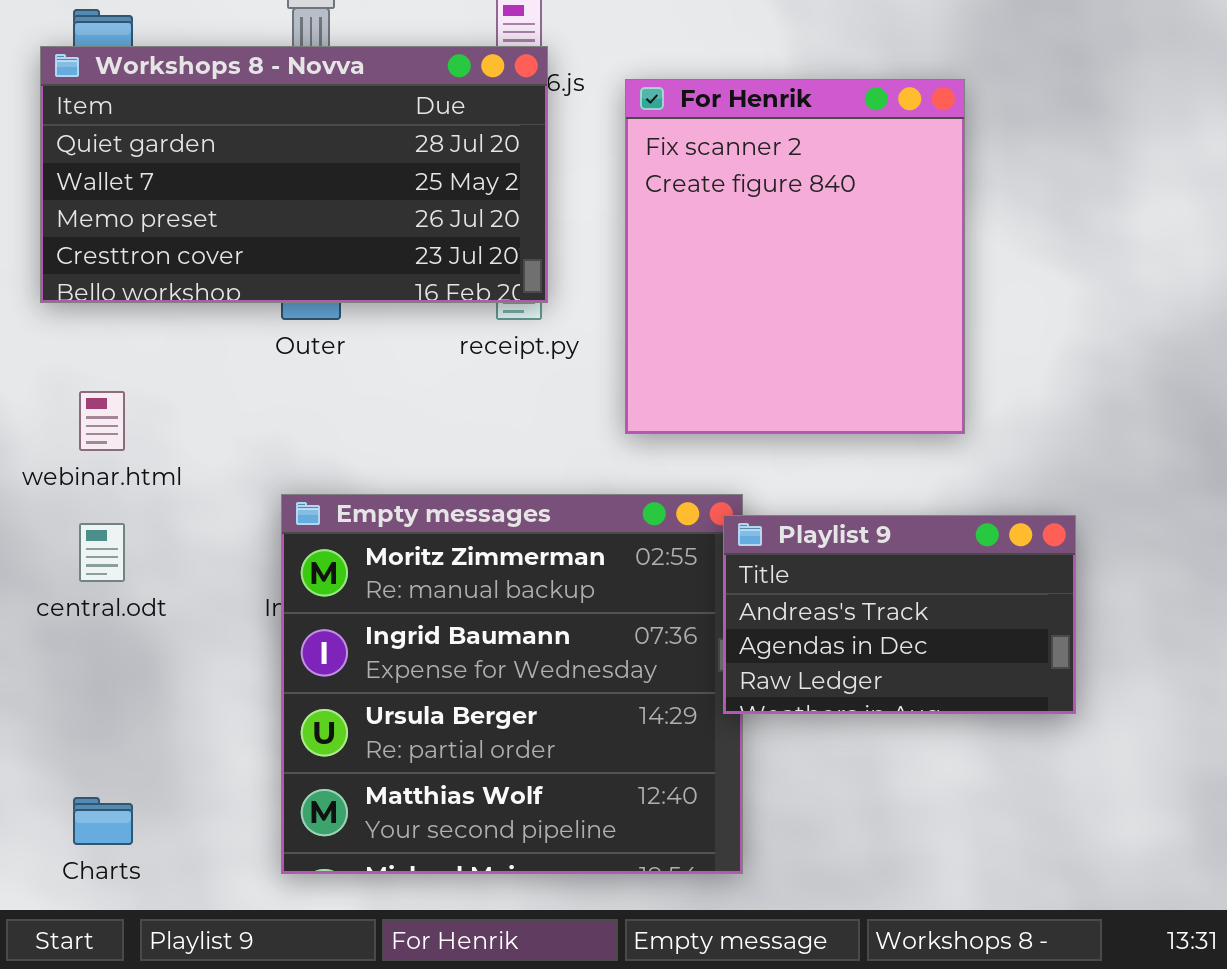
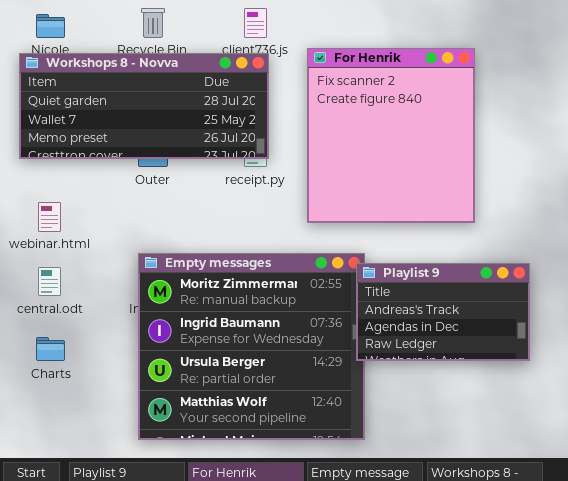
Workshops 8 - Novva: [40,46,548,303] -> [19,53,269,159], resized
Charts: [73,797,133,845] -> [36,337,65,361], moved

